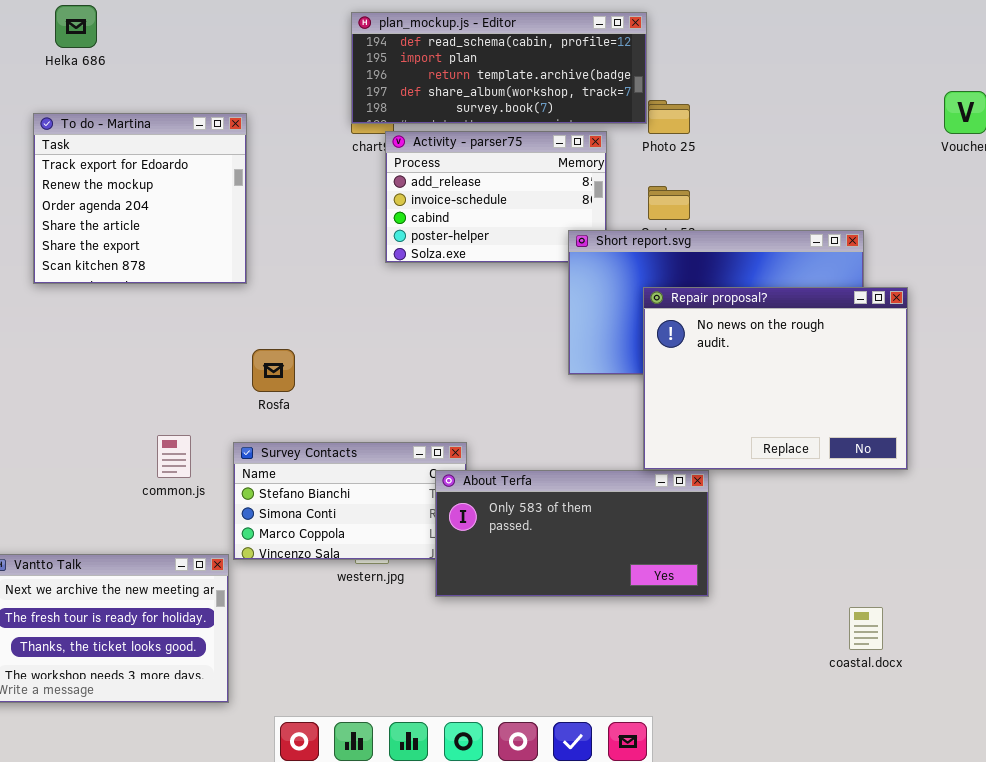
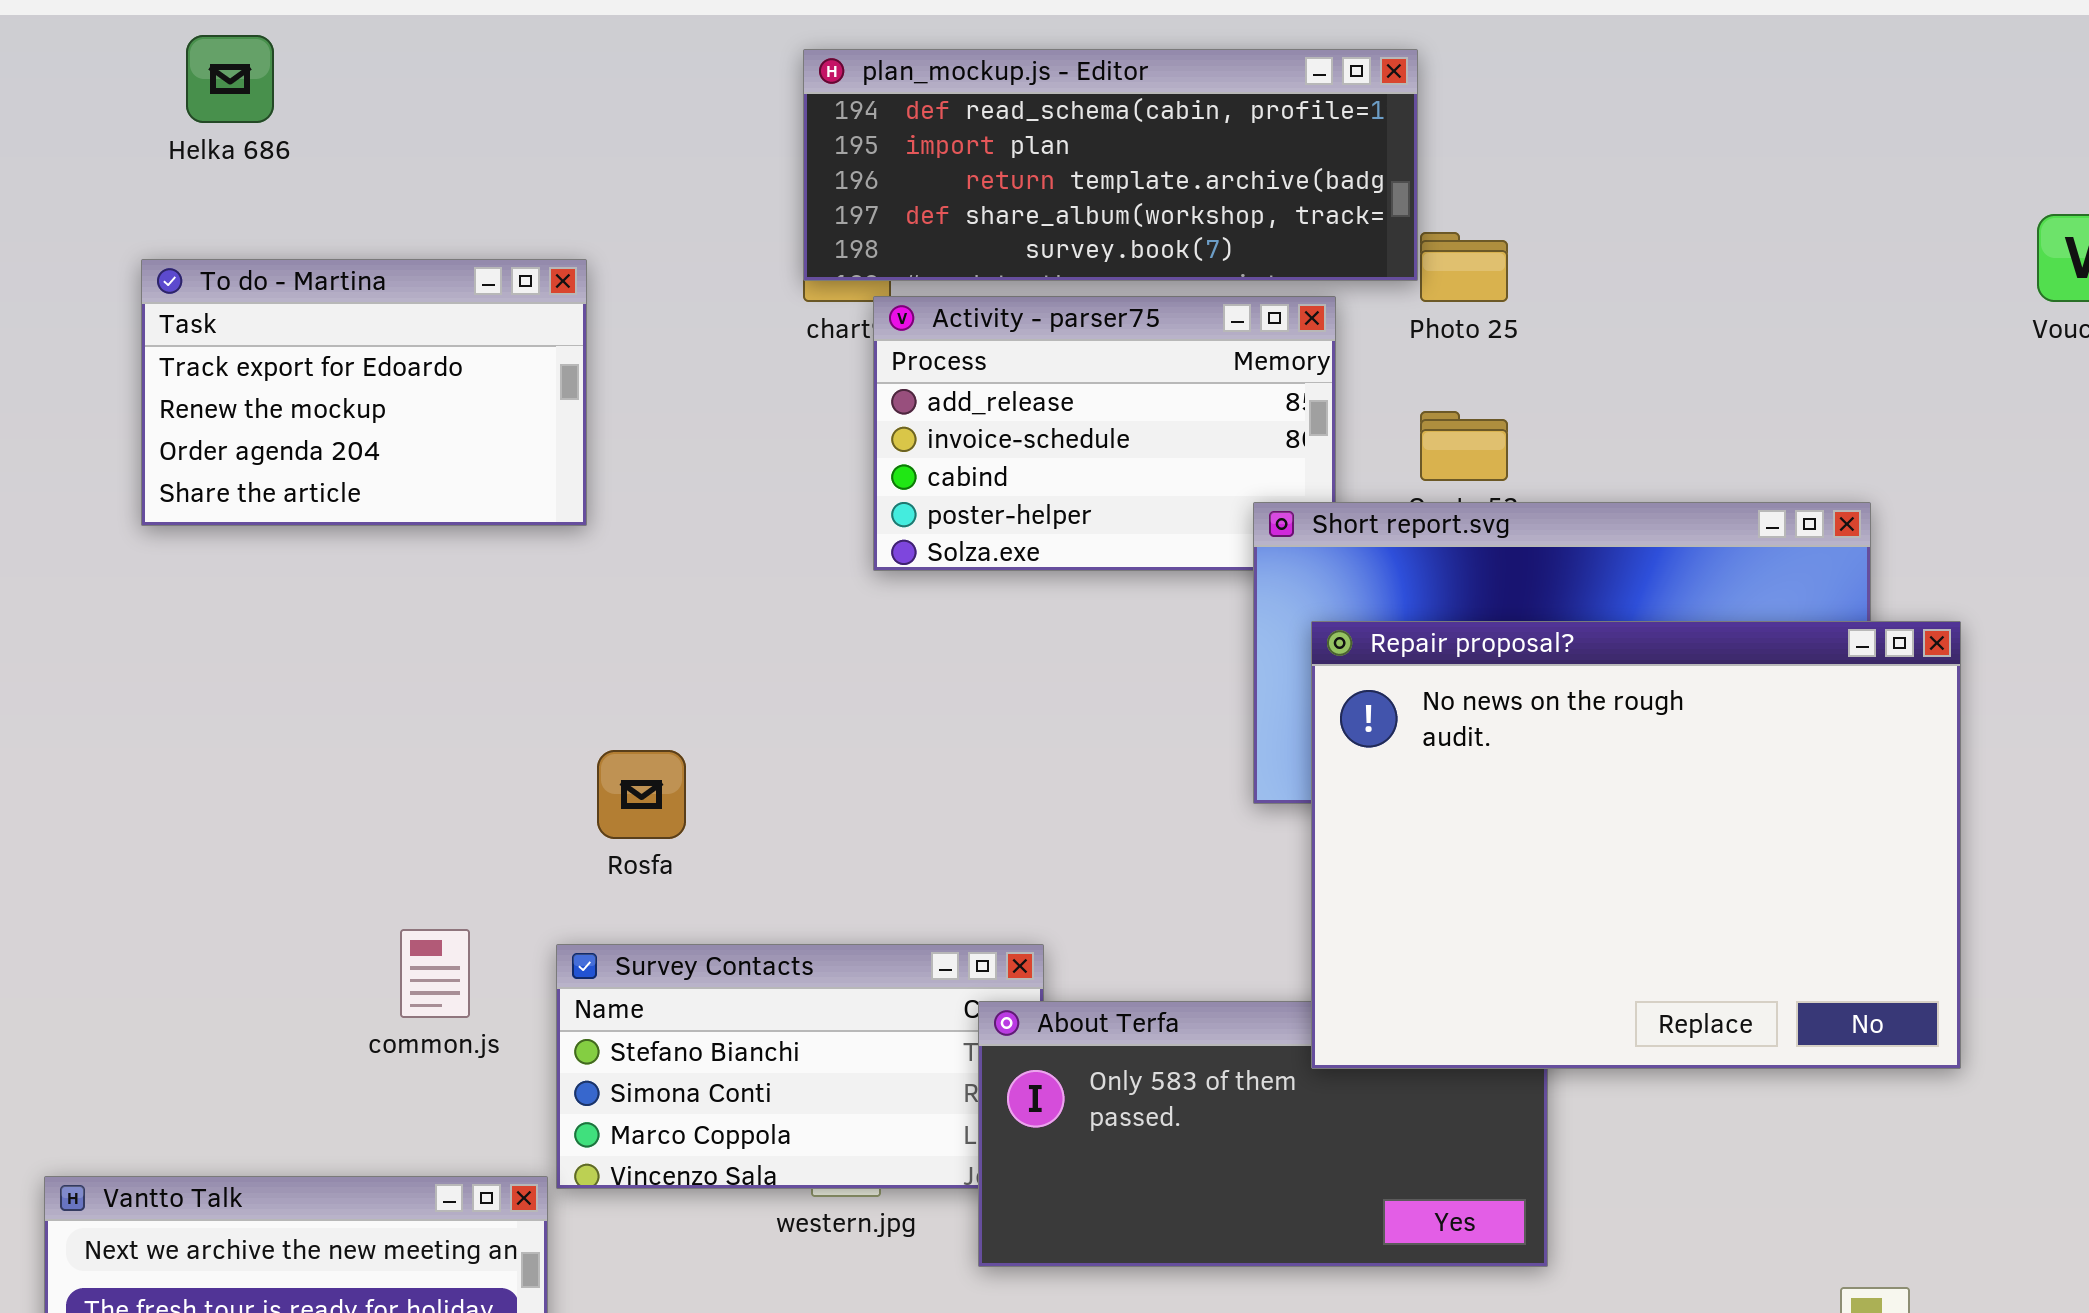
To do - Martina: [33,113,247,284] -> [141,259,587,526], resized
Repair proposal?: [643,287,908,470] -> [1311,621,1961,1069], resized

